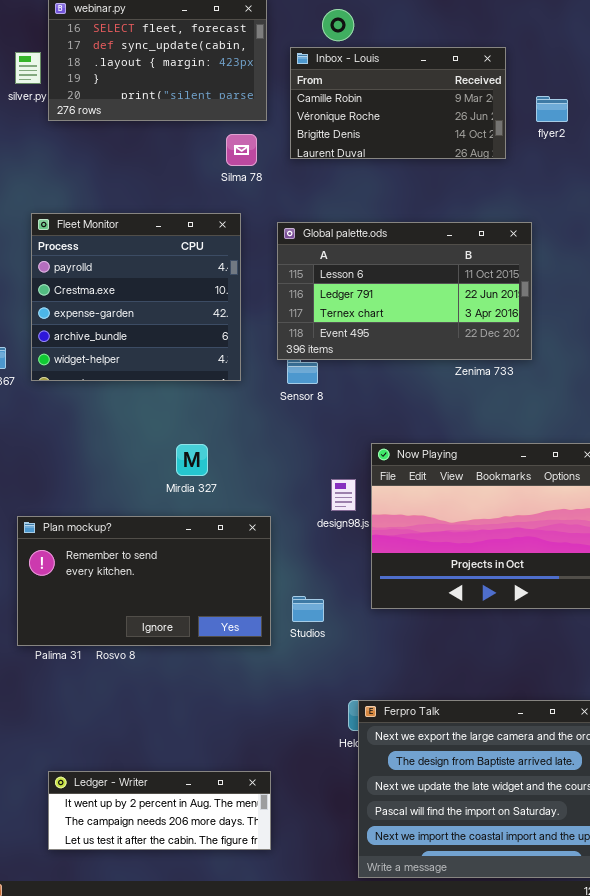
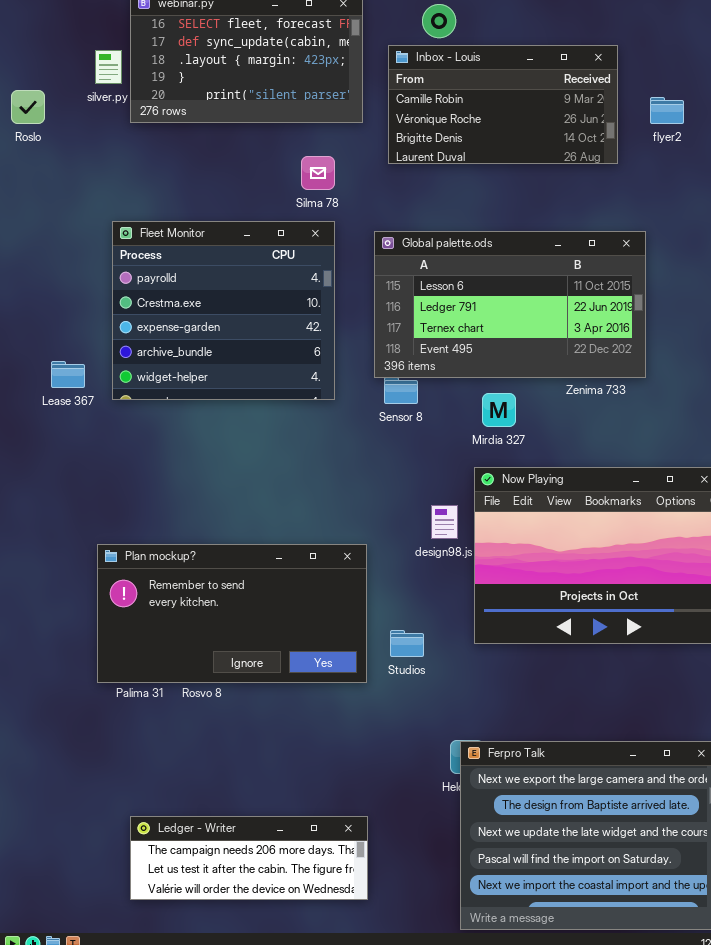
Silma 78: [226,134,257,166] -> [301,156,335,190], moved
Mirdia 327: [176,444,208,476] -> [482,393,516,427], moved
Ledger - Writer: [48,771,271,850] -> [130,816,368,900], scrolled down 1 row

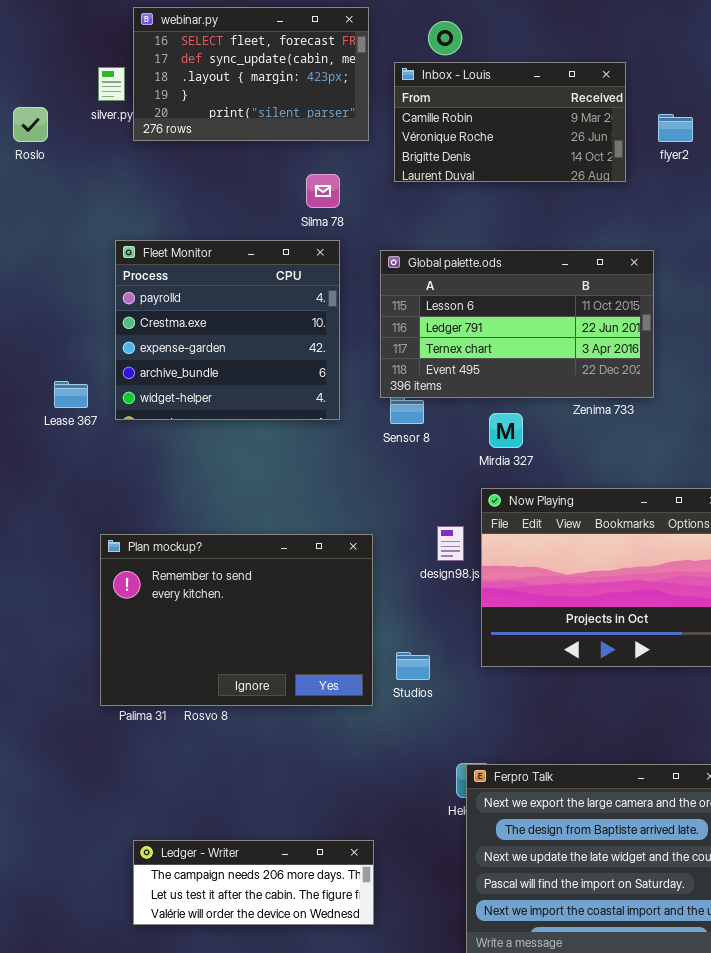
Plan mockup?: [97,544,367,683] -> [100,534,373,706], resized

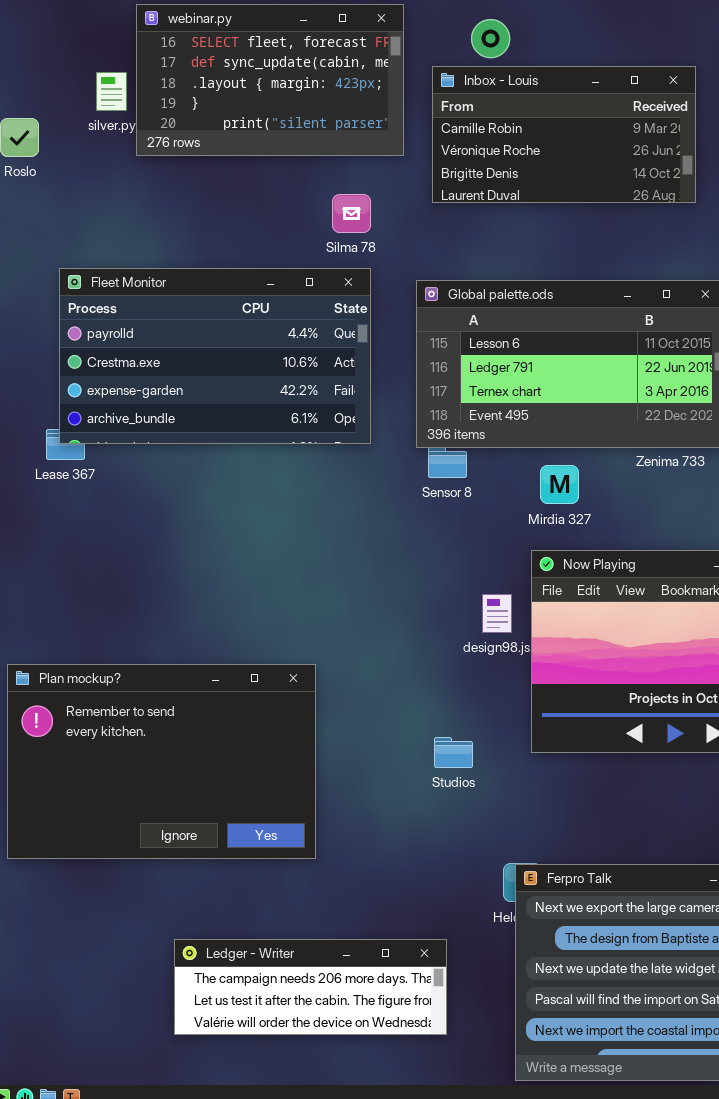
Fleet Monitor: [115,240,340,420] -> [59,268,371,444], resized
Plan mockup?: [100,534,373,706] -> [7,664,316,859], moved
Ledger - Writer: [133,840,374,925] -> [174,939,447,1035], moved

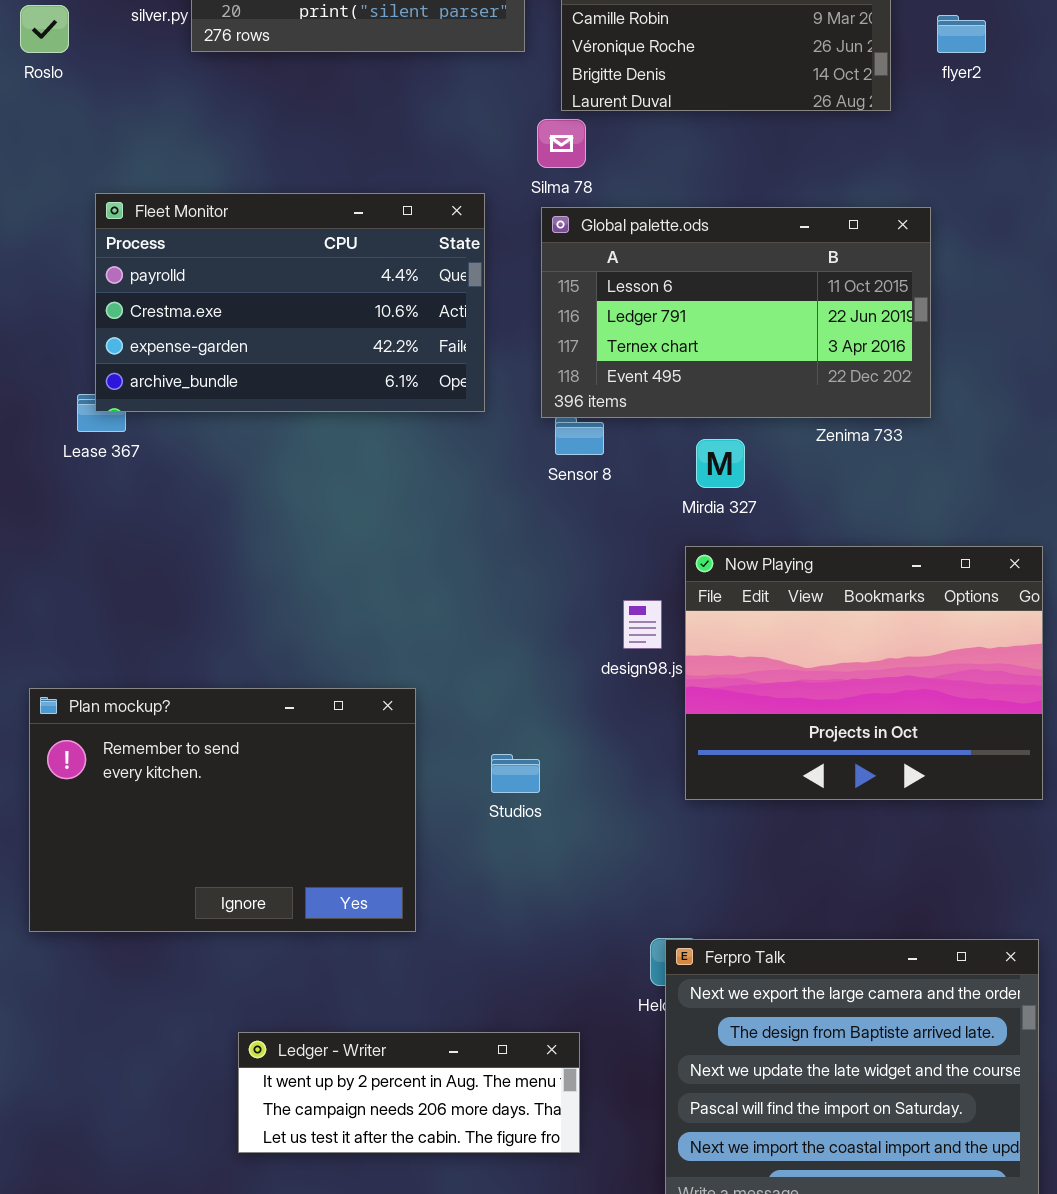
Silma 78: [332,194,371,233] -> [537,119,586,168], moved
Studios: [434,737,473,768] -> [491,754,540,793], moved
Ledger - Writer: [174,939,447,1035] -> [238,1032,580,1153], scrolled up 1 row

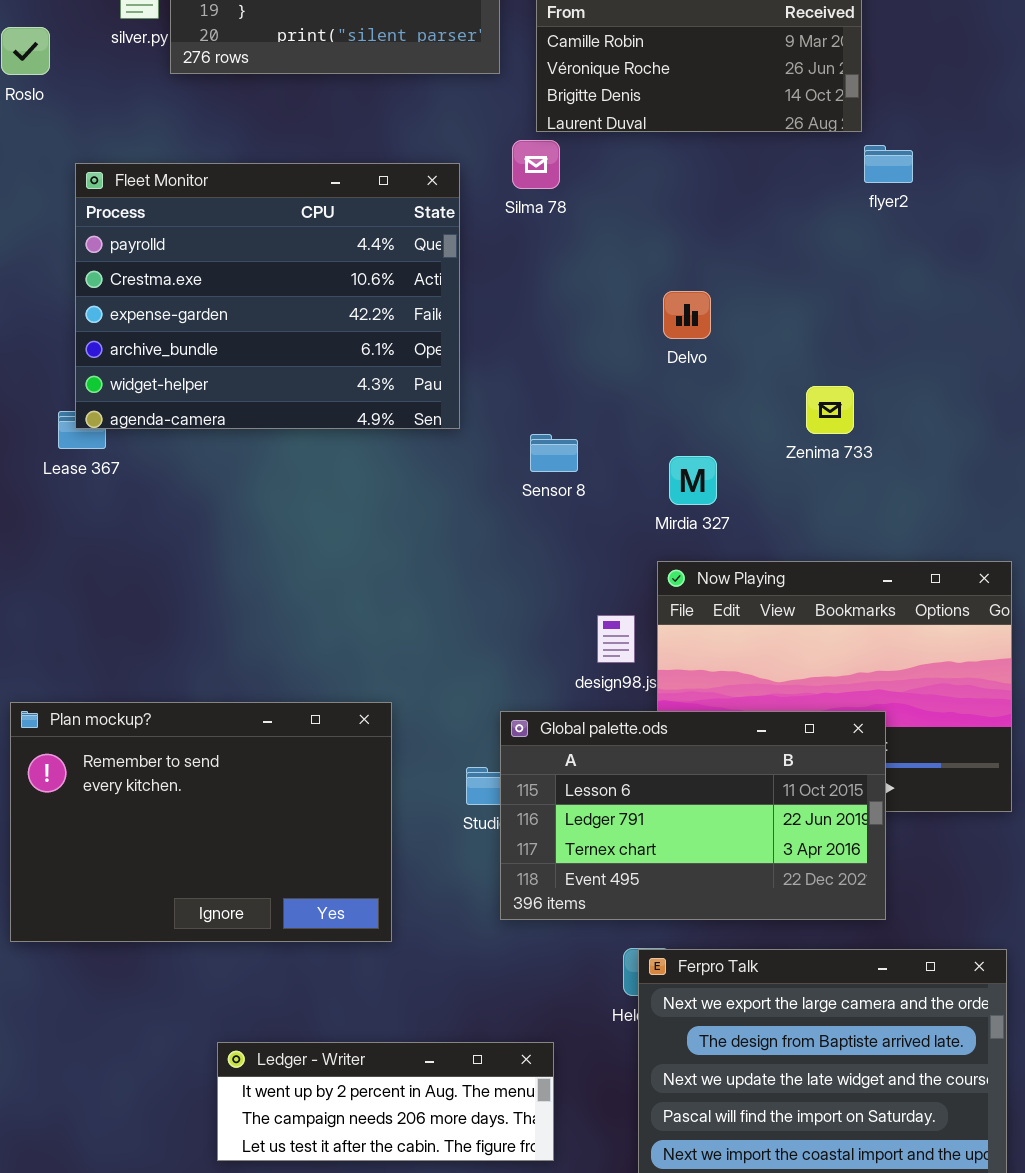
flyer2: [937,15,986,53] -> [864,145,913,183], moved
Fleet Monitor: [95,193,485,412] -> [75,163,460,429], resized
Global palette.ods: [541,207,931,418] -> [500,711,886,920], moved

